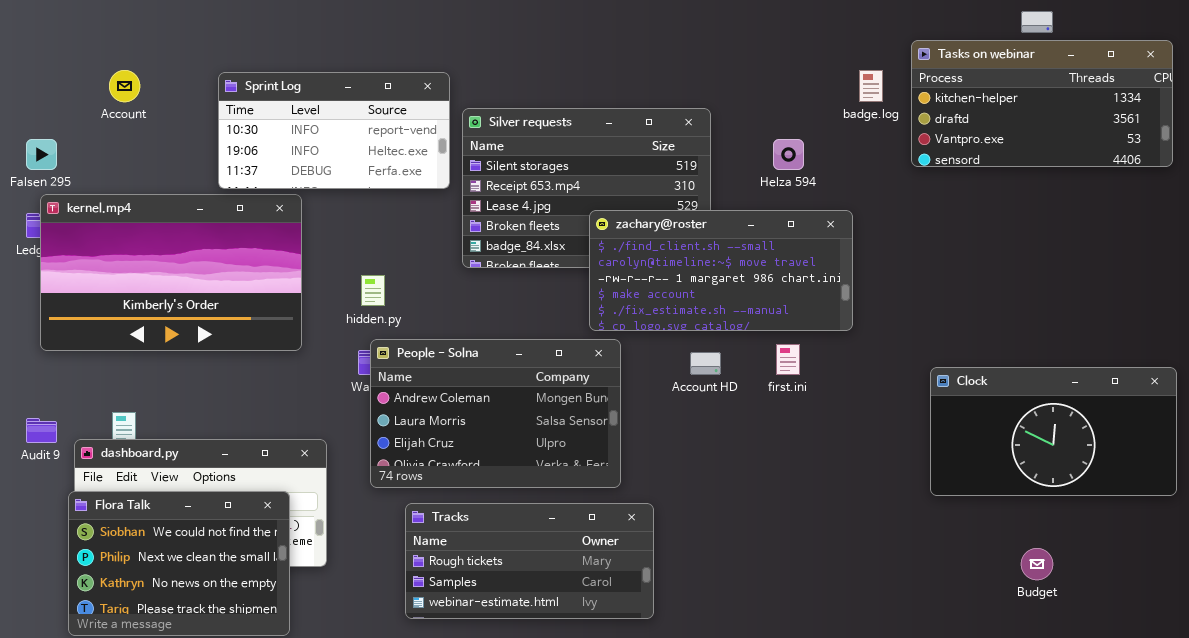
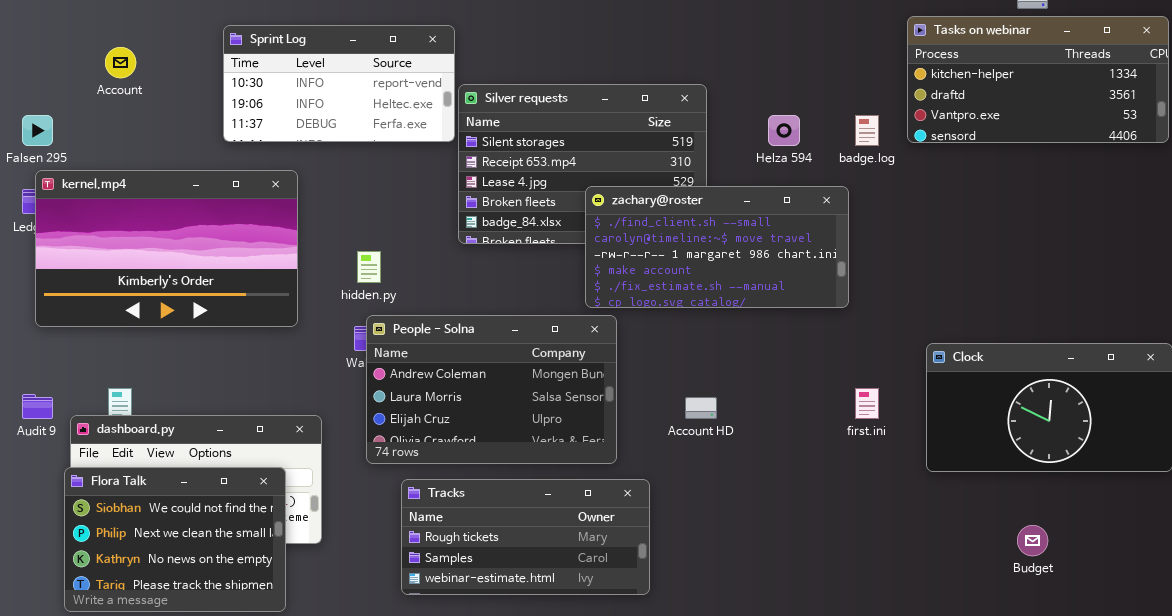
badge.log: [859,70,883,102] -> [855,115,879,146], moved
Sprint Log: [218,72,450,189] -> [223,25,455,142], moved
first.ini: [776,344,800,375] -> [855,388,879,419], moved
Account HD: [690,352,721,375] -> [685,397,717,419], moved

